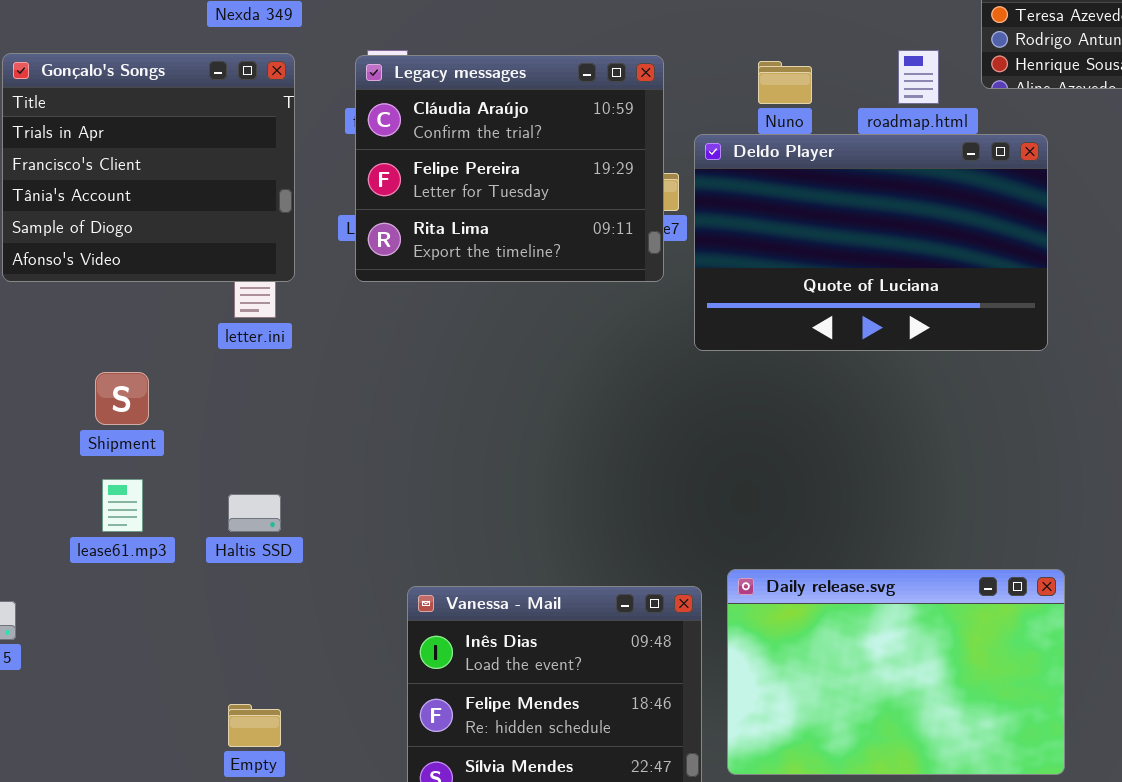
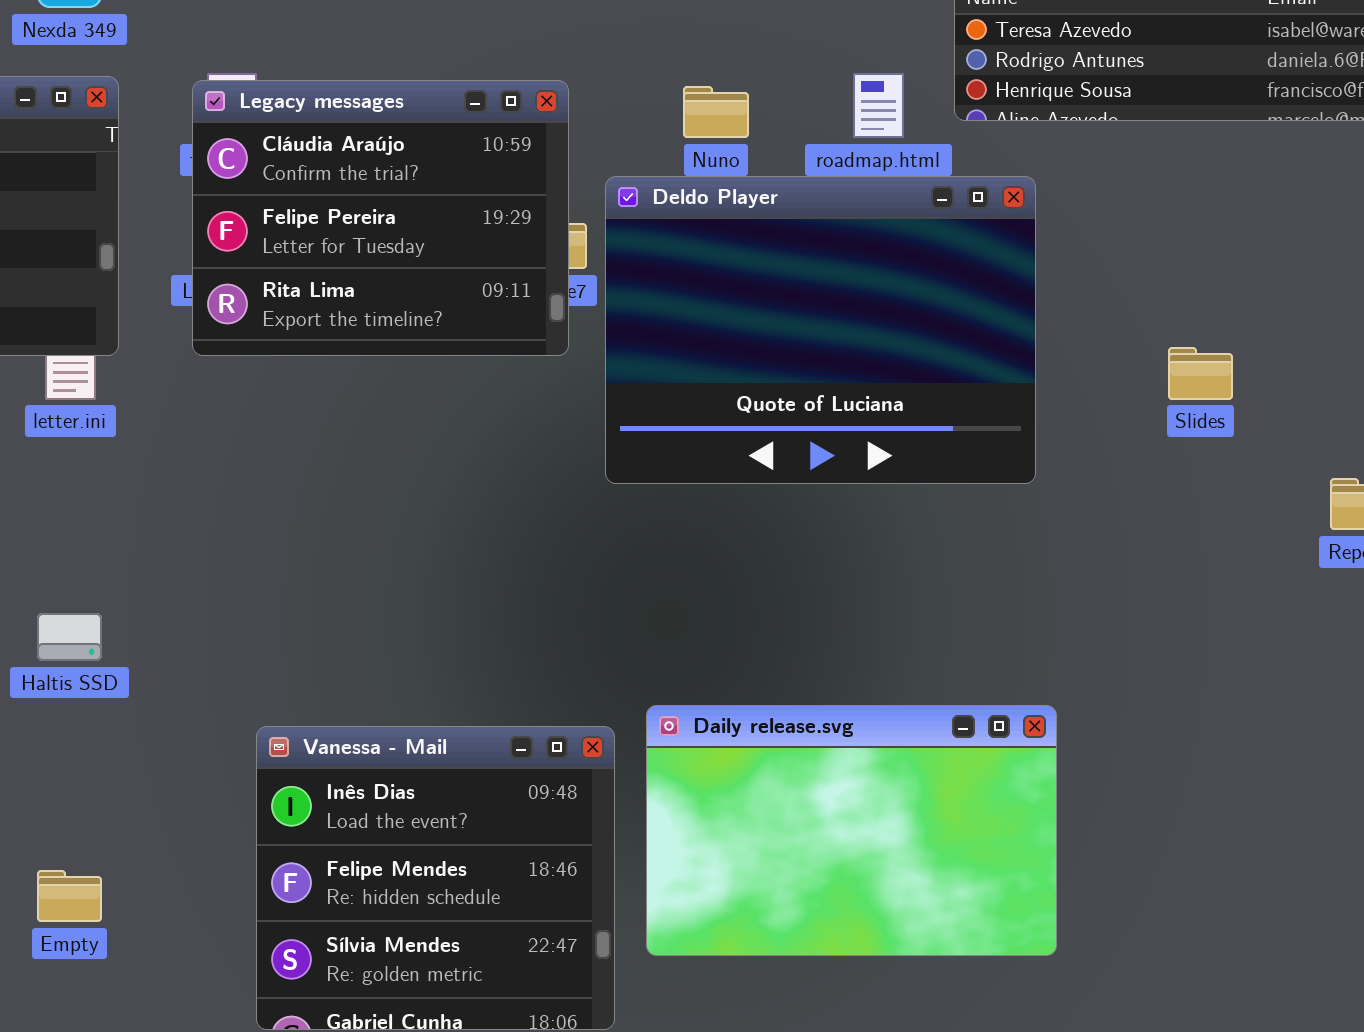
Deldo Player: [694,134,1048,351] -> [605,176,1036,484], resized

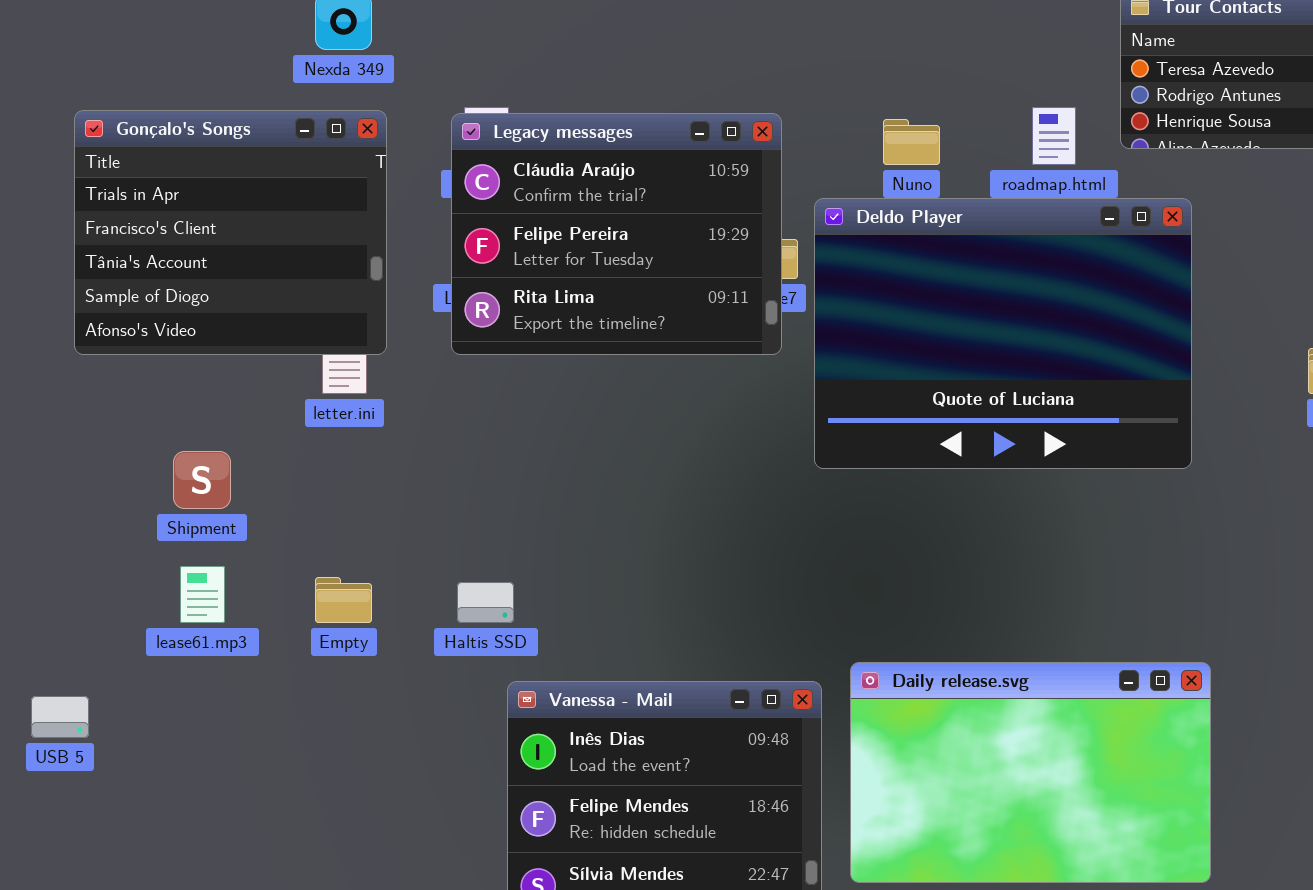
Haltis SSD: [37,613,102,661] -> [457,582,514,623], moved
Empty: [37,870,102,922] -> [315,577,372,623], moved

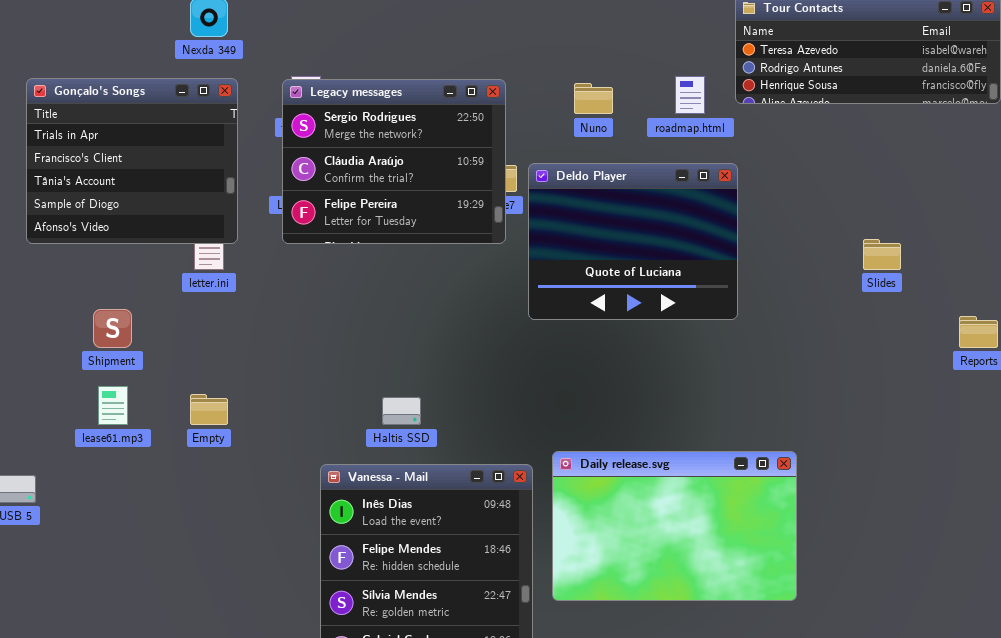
Legacy messages: [451,113,782,355] -> [282,79,506,244], scrolled up 1 row
Deldo Player: [814,198,1192,469] -> [528,163,738,320], resized
Haltis SSD: [457,582,514,623] -> [382,397,421,425], moved

